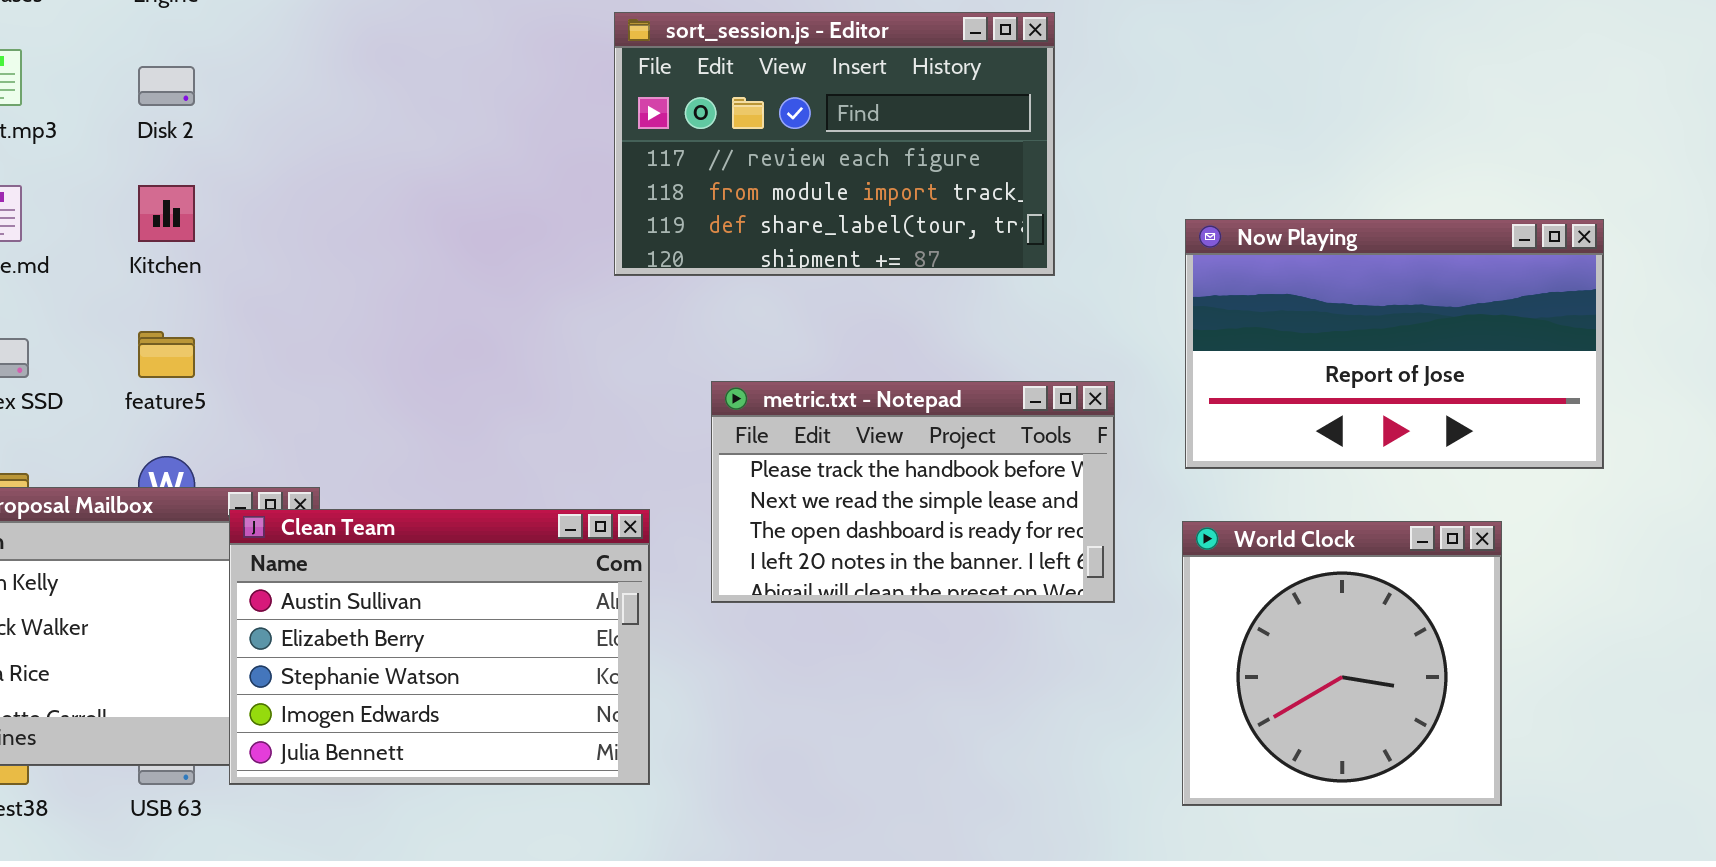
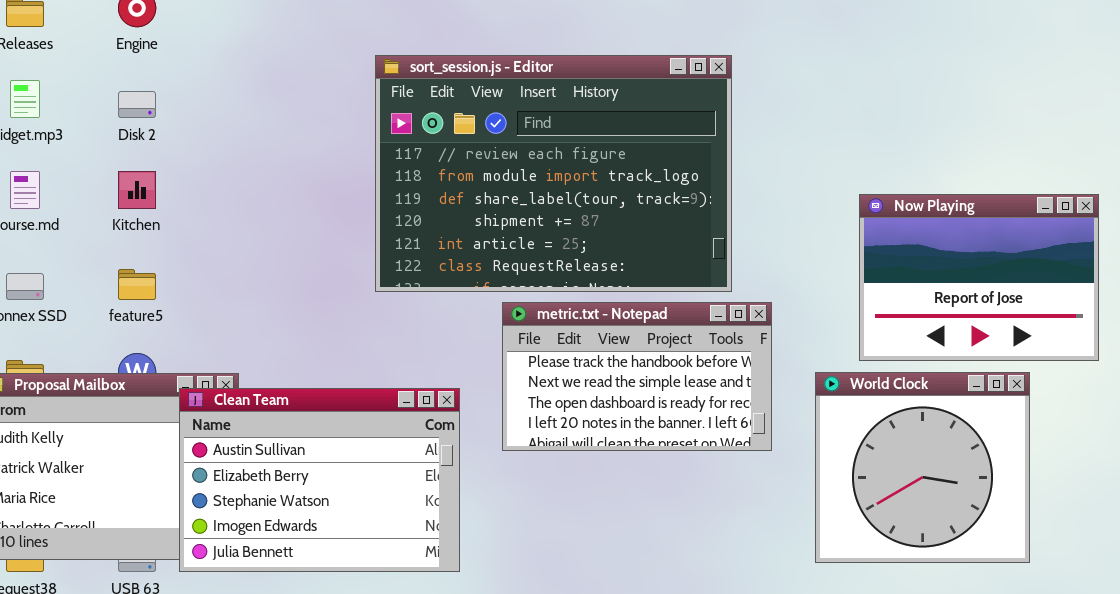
sort_session.js - Editor: [614,12,1055,276] -> [375,55,732,292], resized
Now Playing: [1185,219,1604,469] -> [859,194,1099,361], resized
World Clock: [1182,521,1502,806] -> [815,372,1030,563], moved

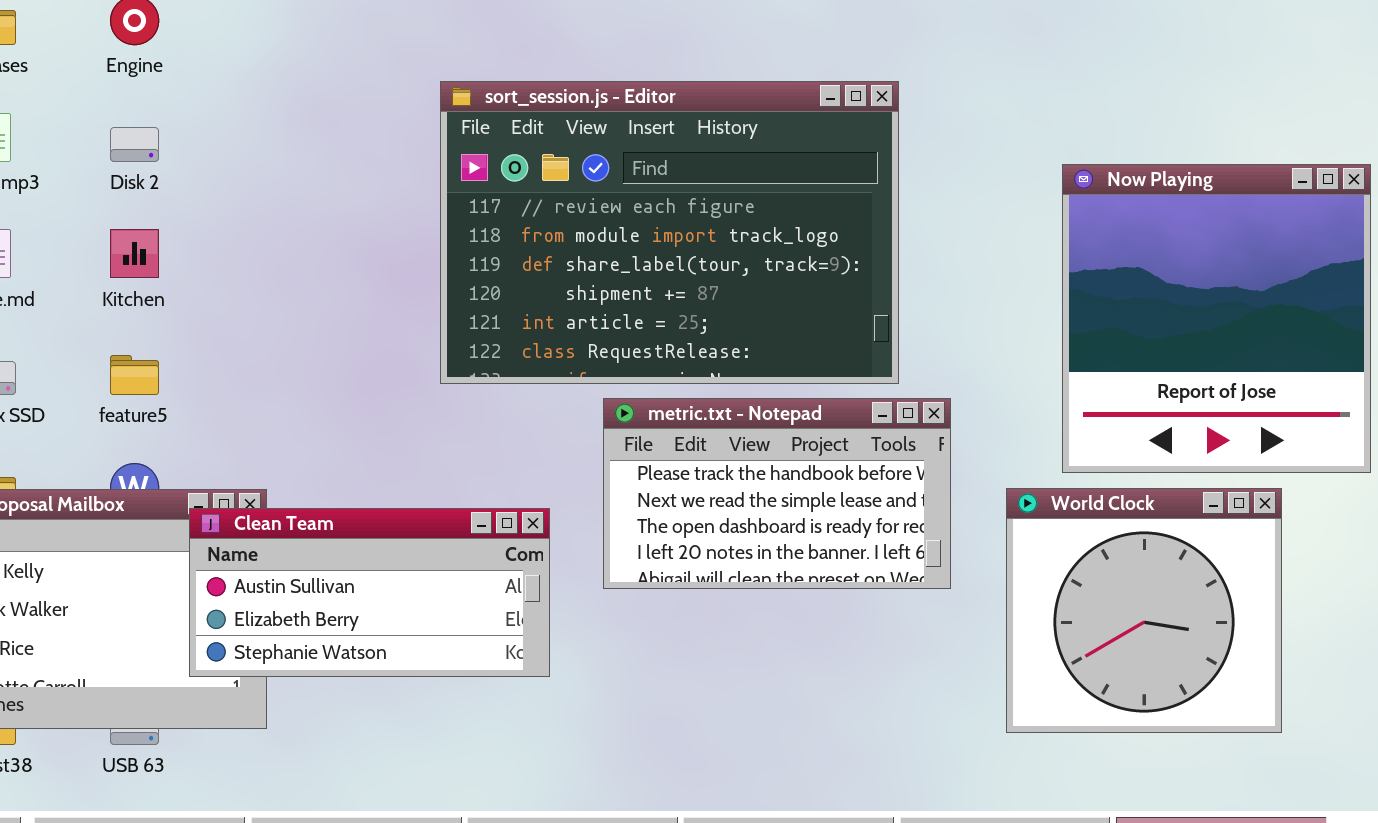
Now Playing: [859,194,1099,361] -> [1062,164,1371,473], resized
Clean Team: [179,388,460,572] -> [189,508,550,677], resized

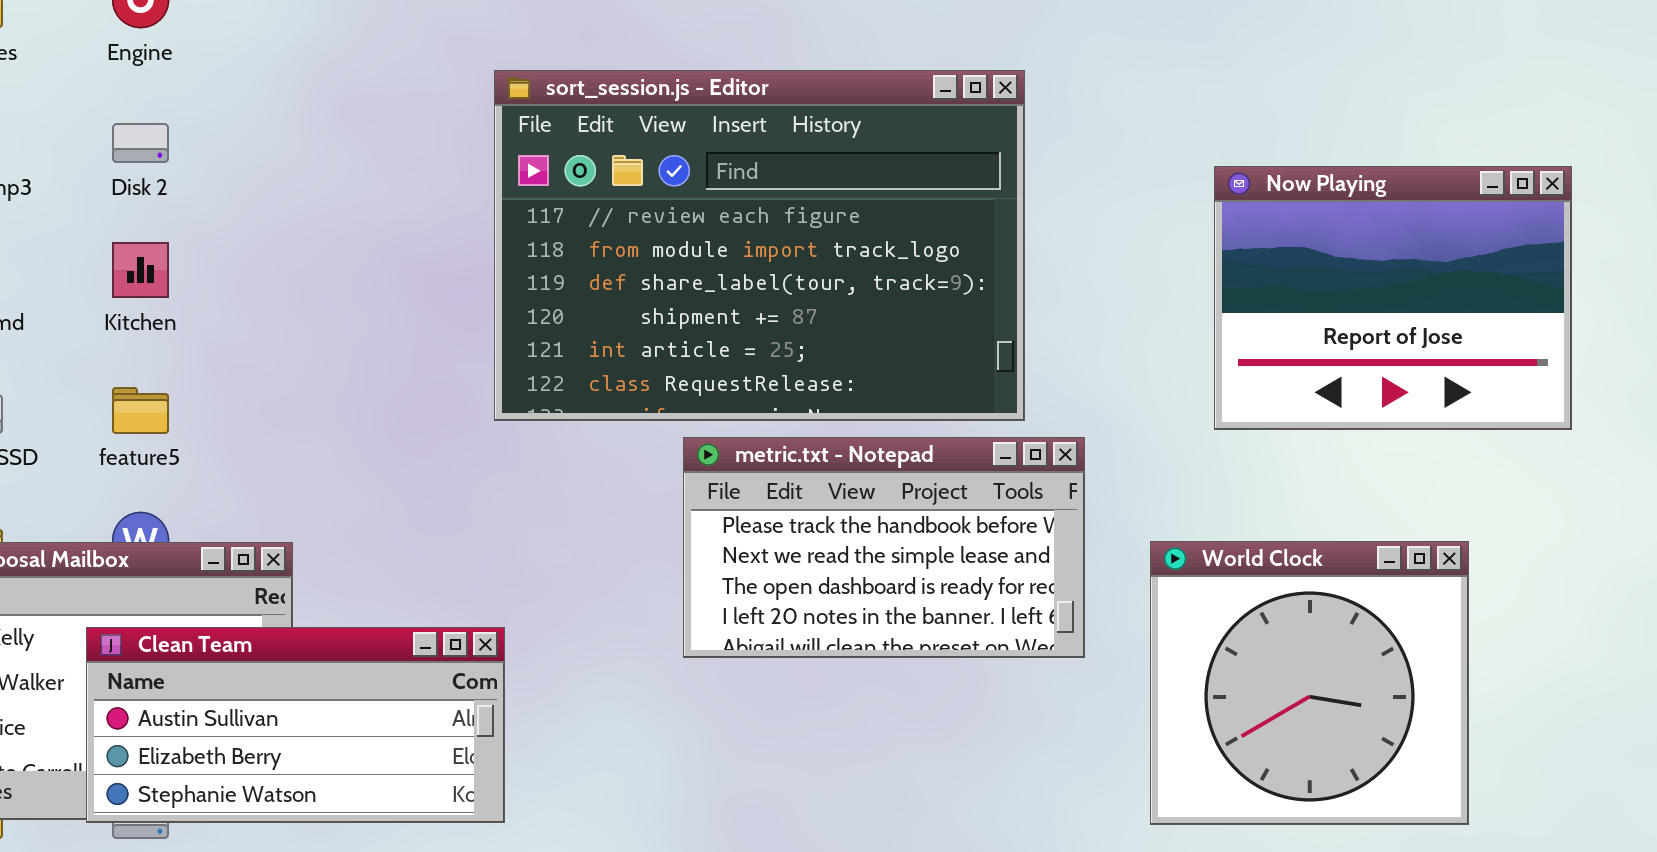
Now Playing: [1062,164,1371,473] -> [1214,166,1572,430], resized
Clean Team: [189,508,550,677] -> [86,627,505,823], moved

